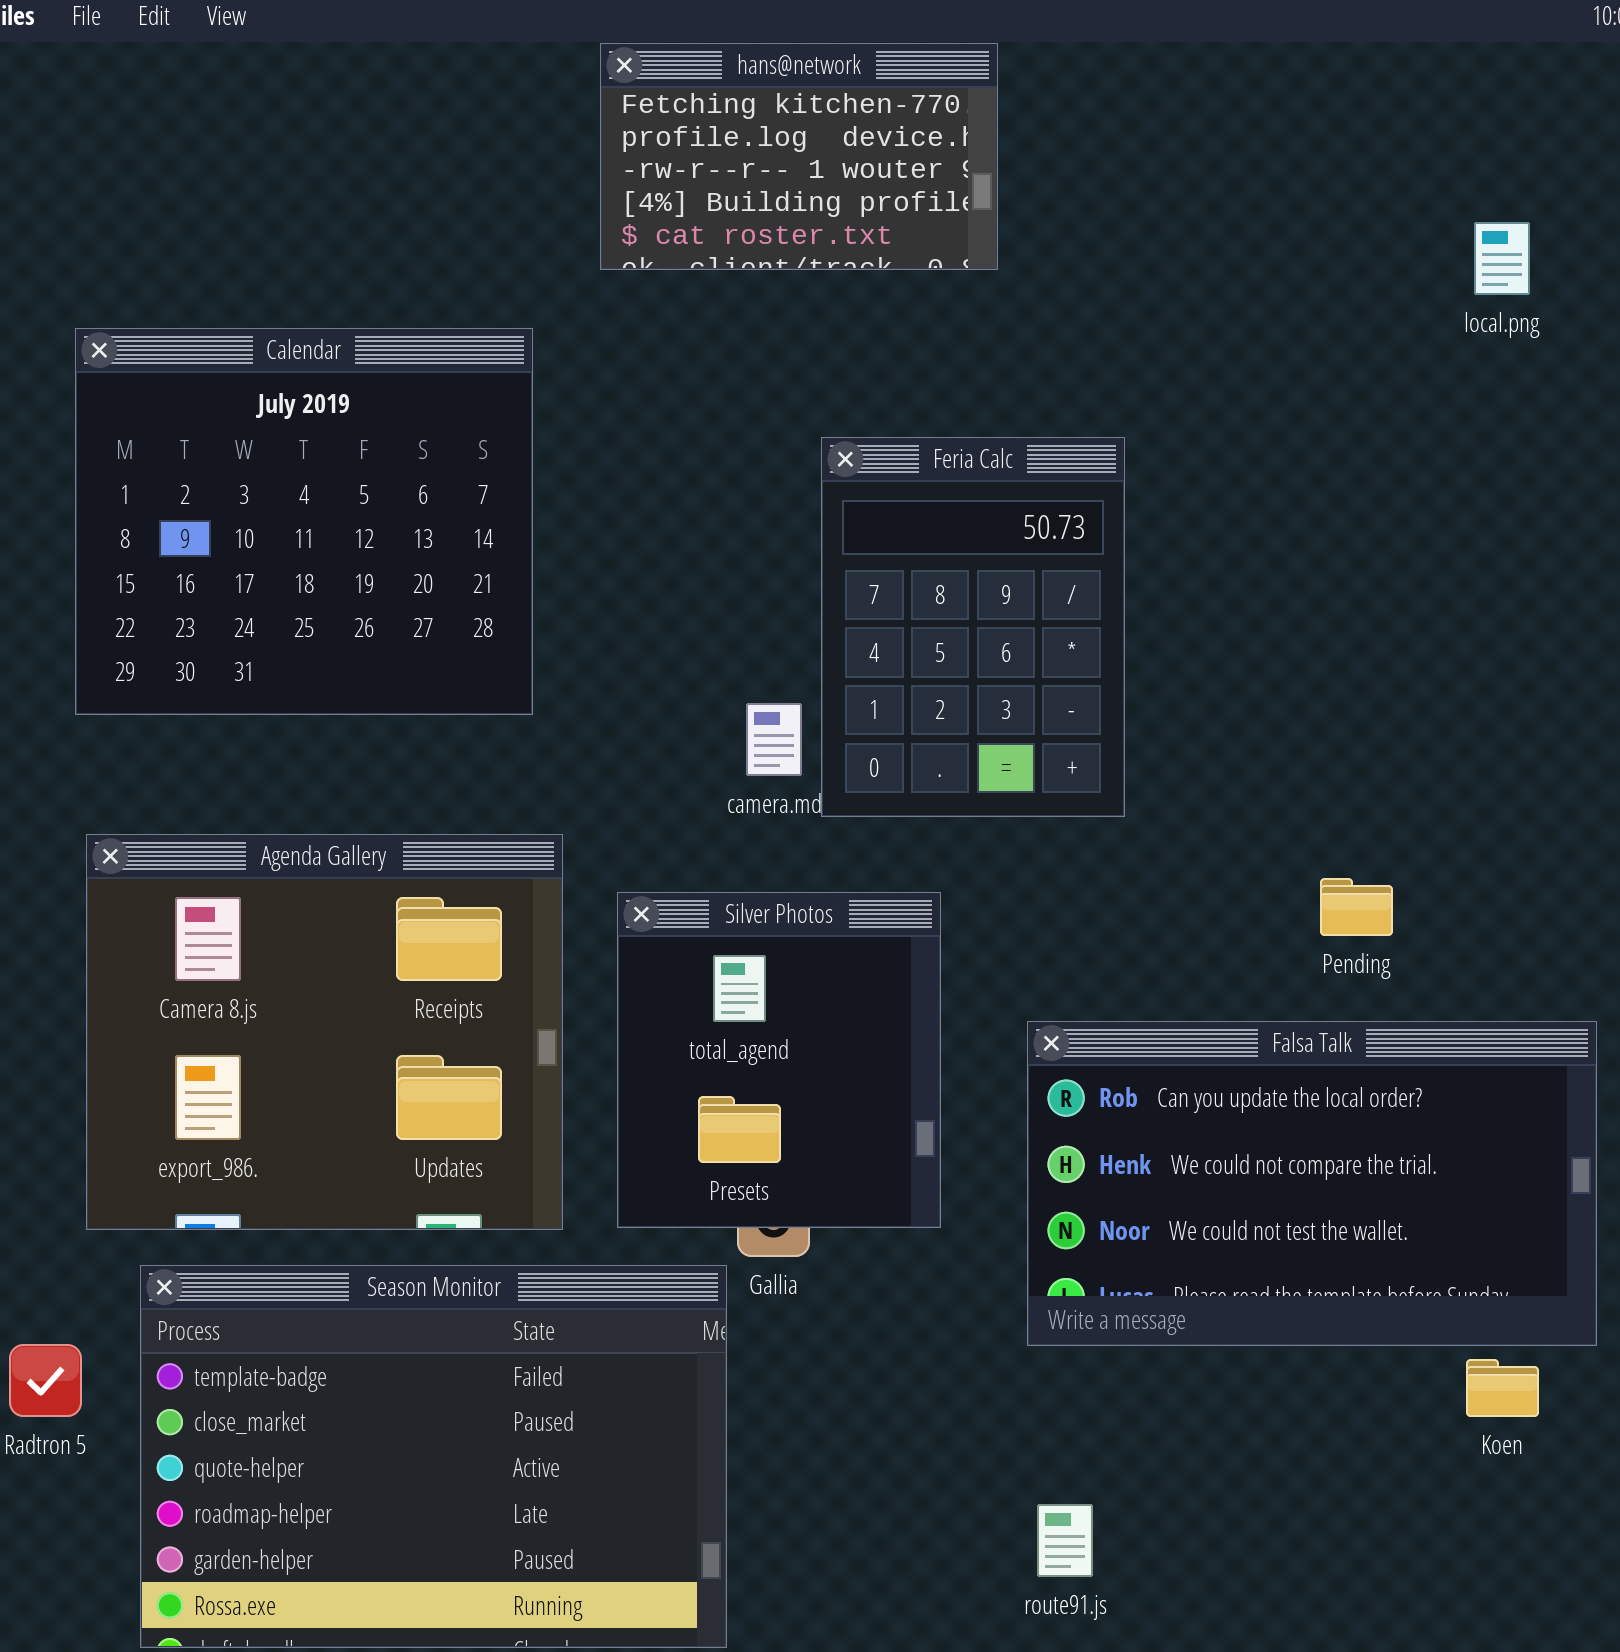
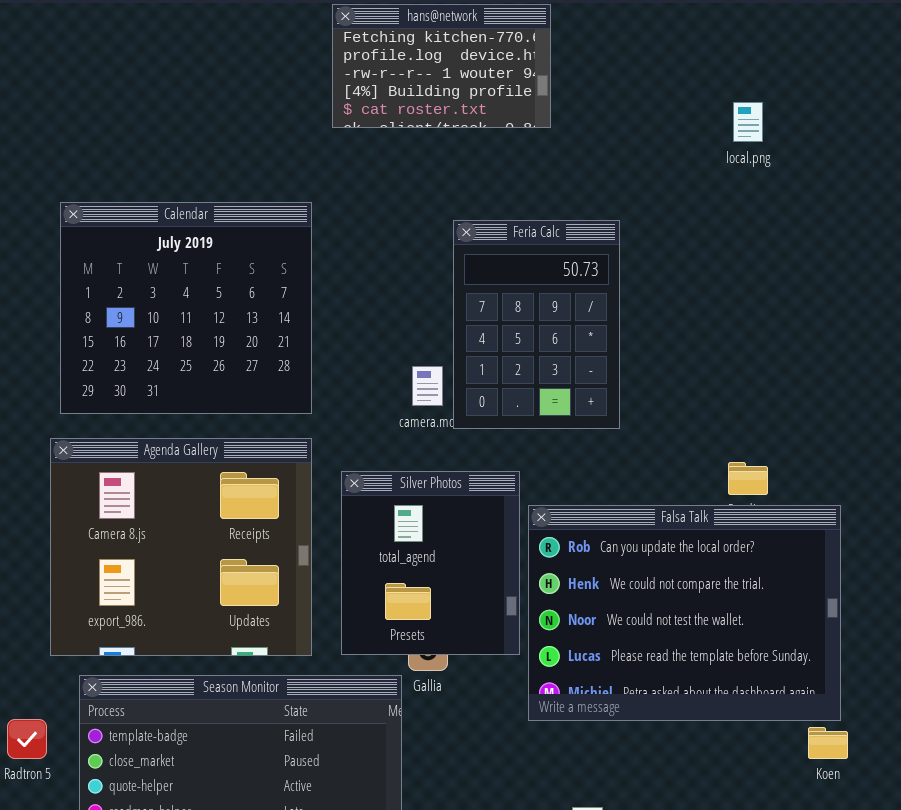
local.png: [1474,222,1530,295] -> [733,102,763,142], moved
Calendar: [75,328,533,715] -> [60,202,312,414], moved
Falsa Talk: [1027,1021,1597,1346] -> [528,505,841,721], moved, resized

